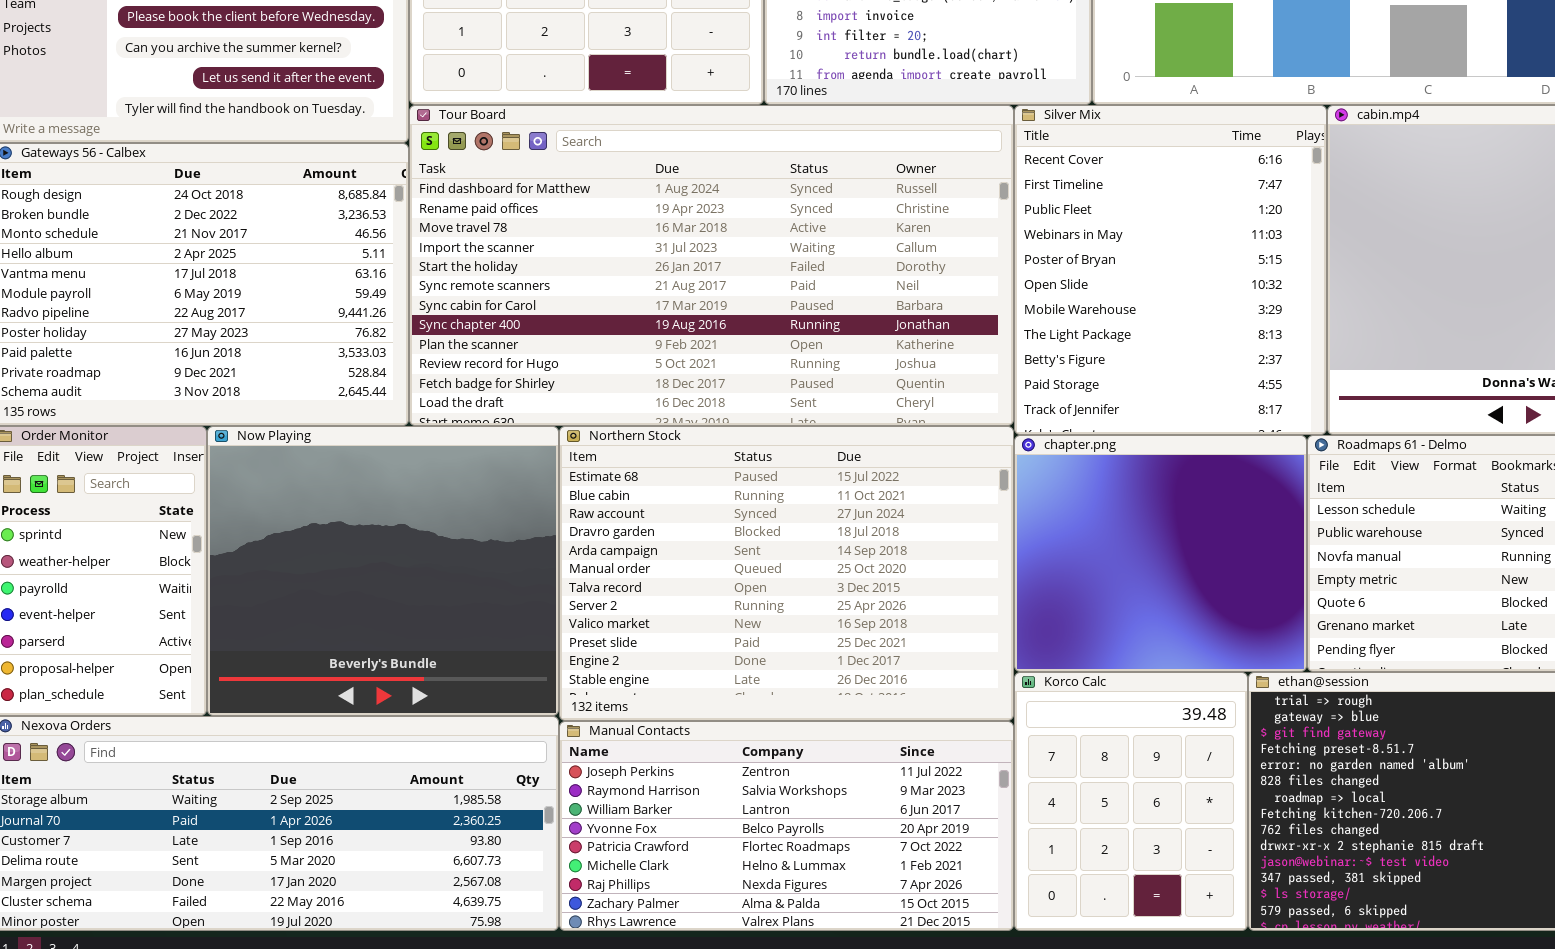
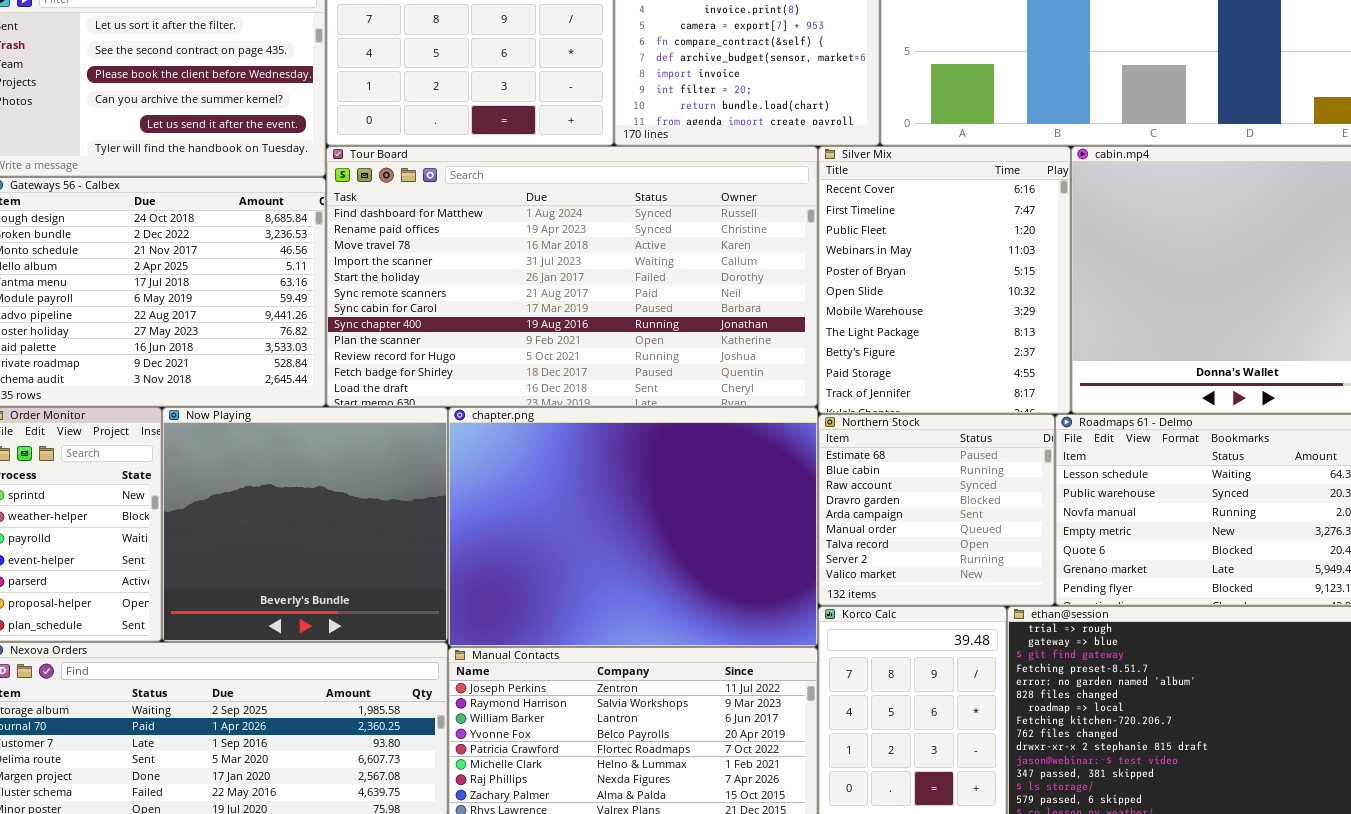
Northern Stock: [559,426,1014,721] -> [818,414,1055,606], moved, resized
chapter.png: [1014,435,1307,672] -> [448,407,818,647], moved, resized

